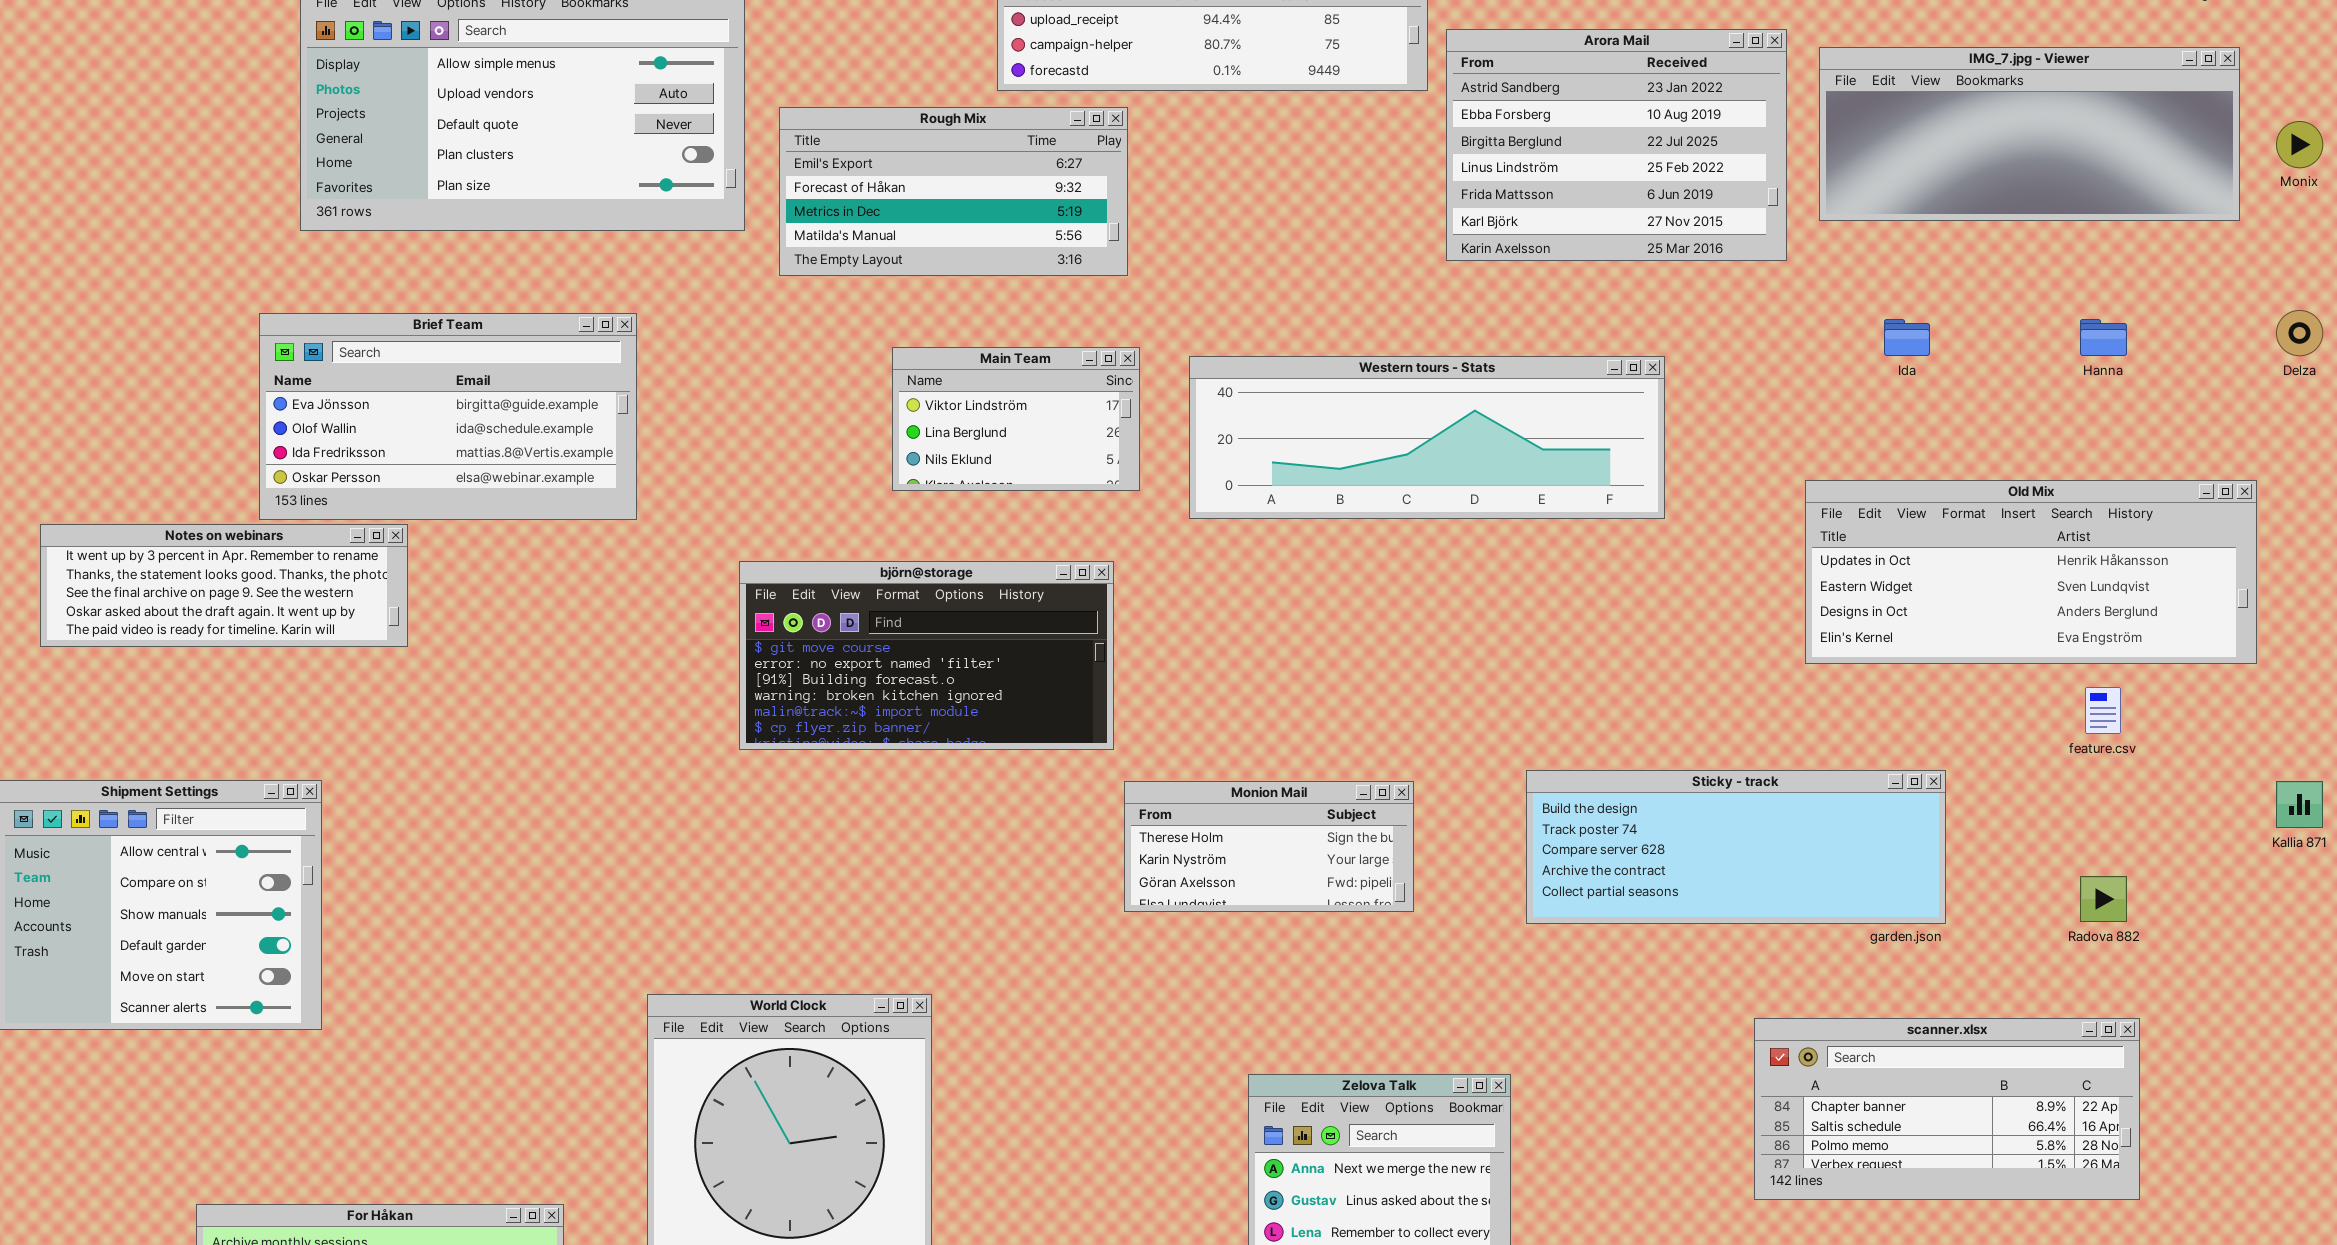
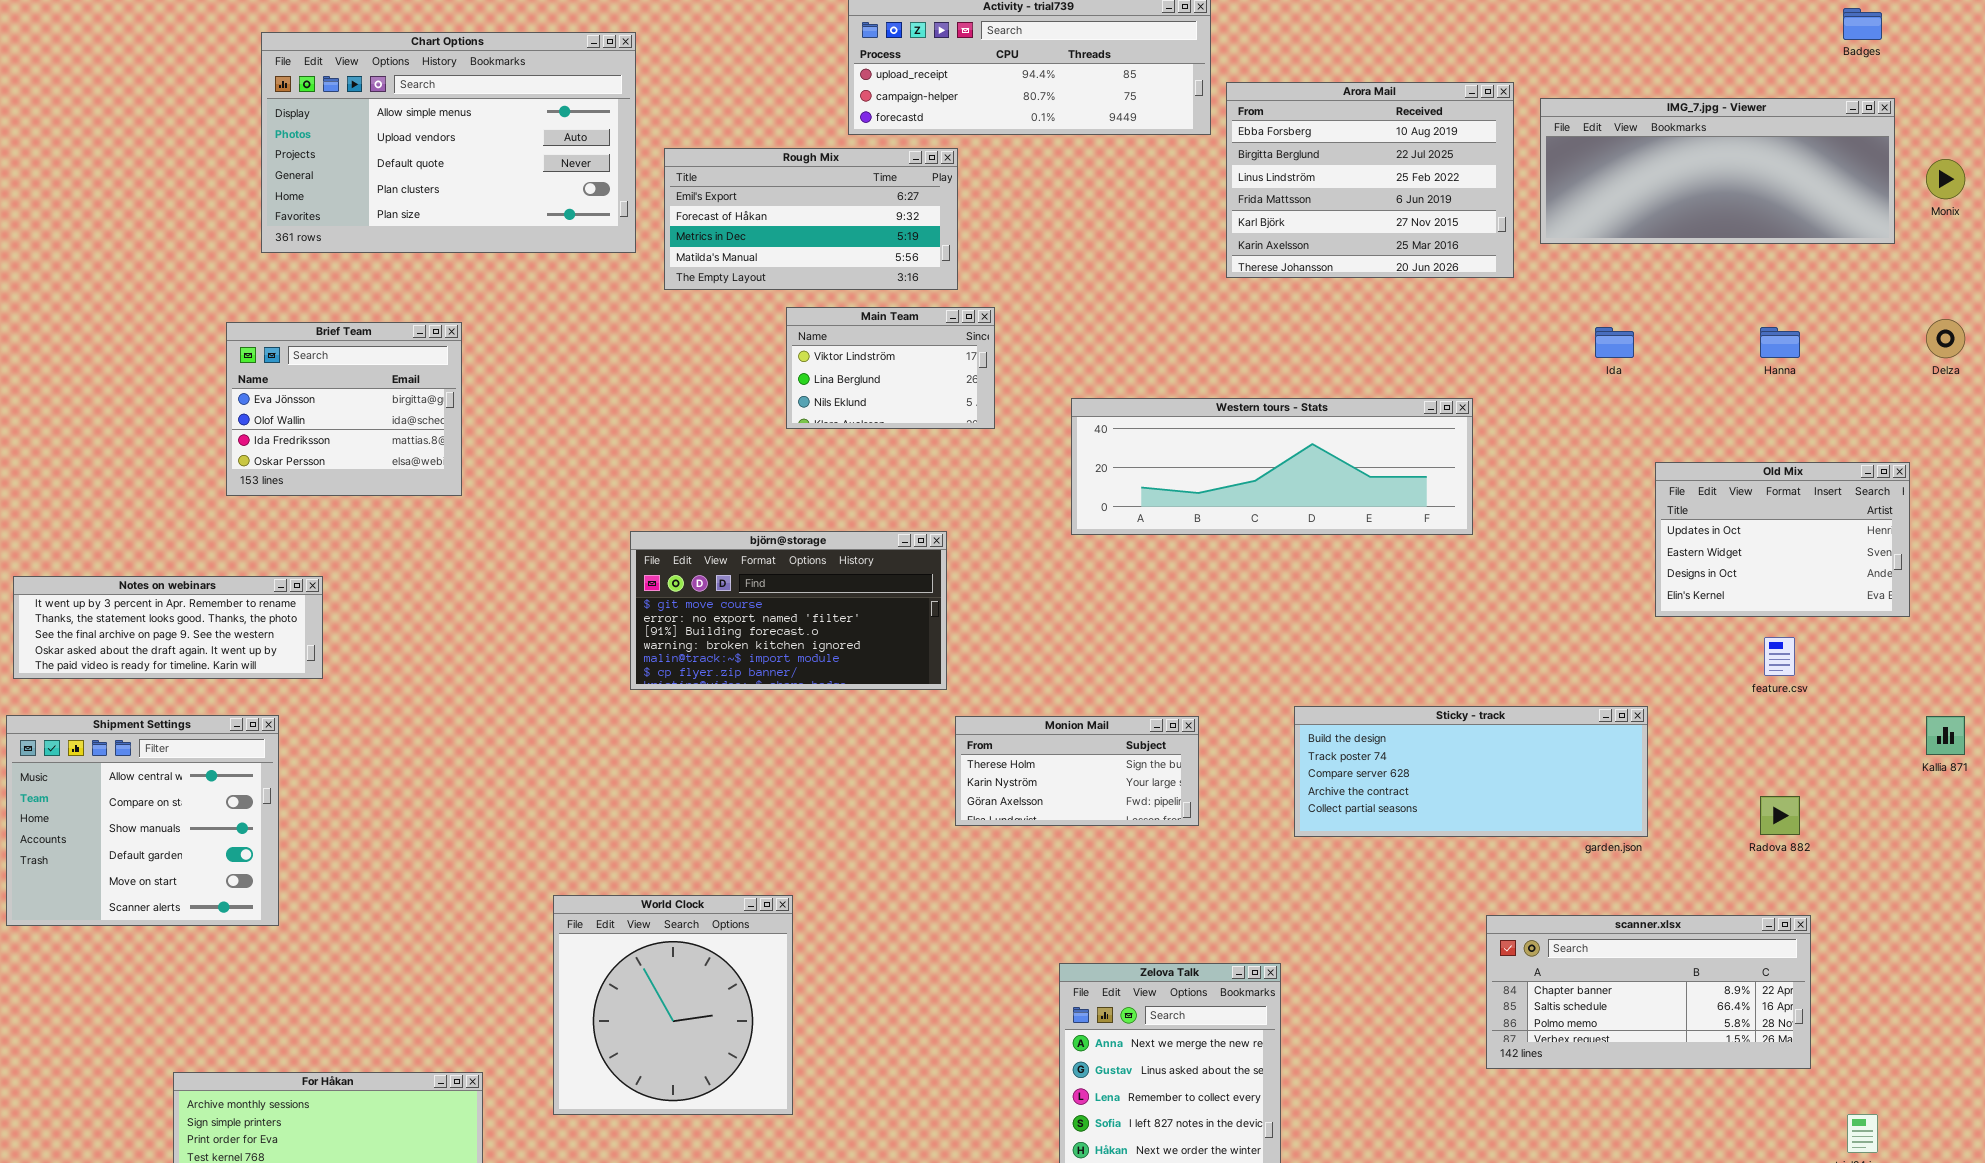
Arora Mail: [1446,29,1787,261] -> [1226,82,1514,278], scrolled down 1 row
Brief Team: [259,313,637,520] -> [226,322,462,496], resized
Main Team: [892,347,1140,491] -> [786,307,995,429], moved
Western tours - Stats: [1189,356,1665,519] -> [1071,398,1473,535], moved
Old Mix: [1805,480,2257,664] -> [1655,462,1910,617], resized
Notes on webinars: [40,524,408,647] -> [13,576,323,679], moved

